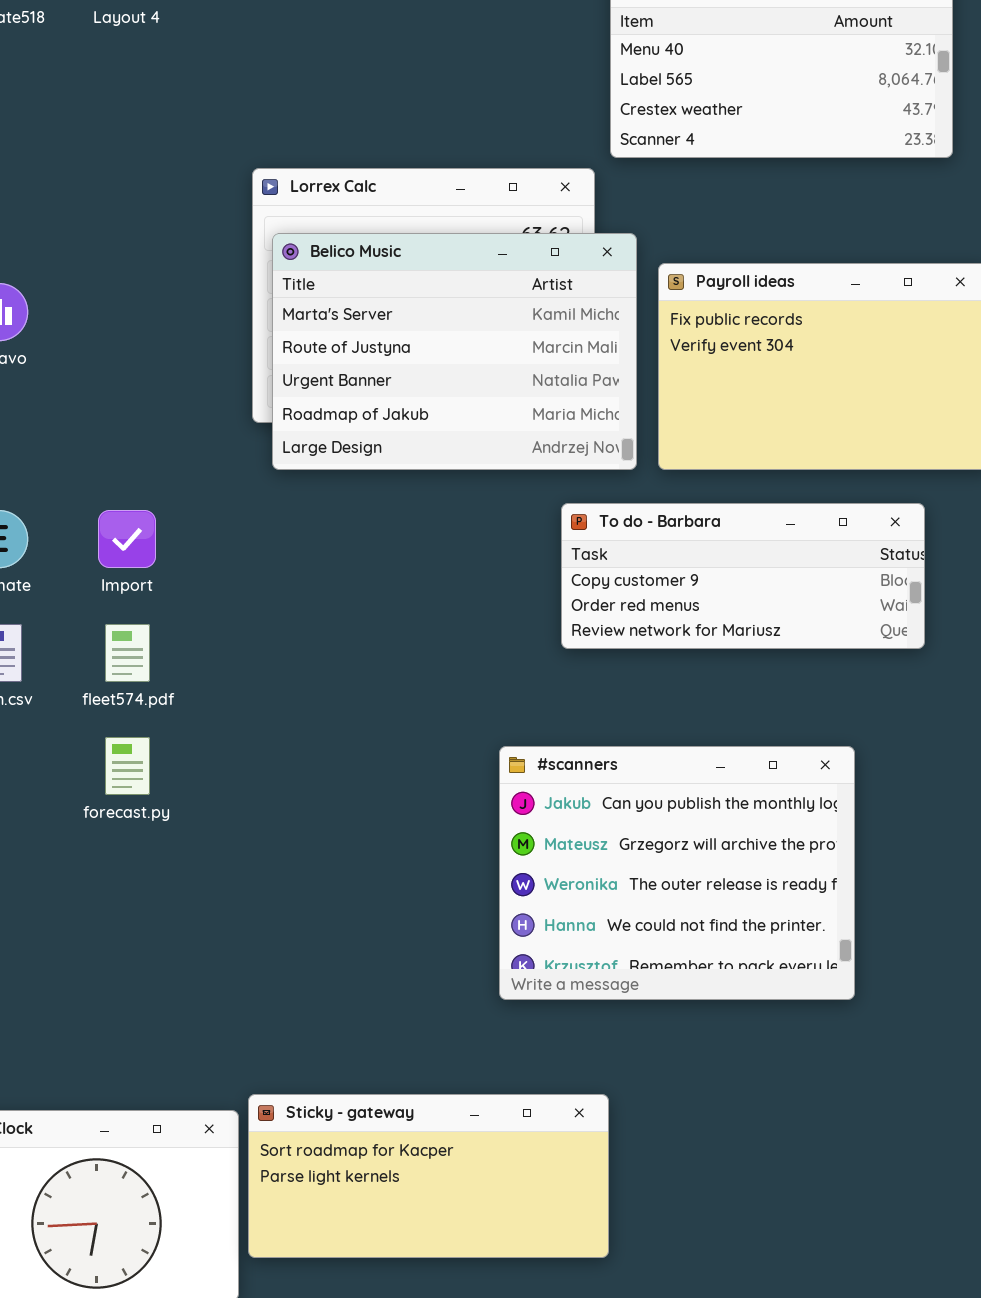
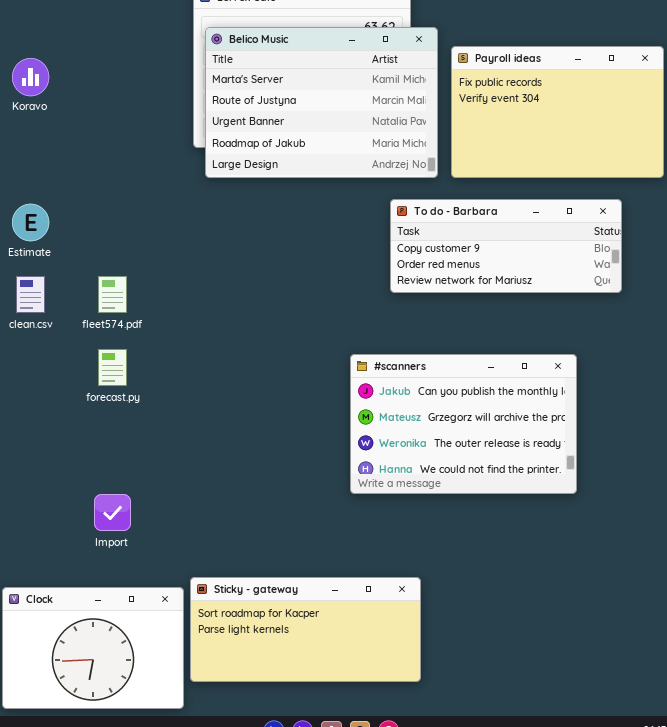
Import: [98,510,156,568] -> [94,494,131,531], moved
#scanners: [499,746,855,1000] -> [350,354,577,494], resized

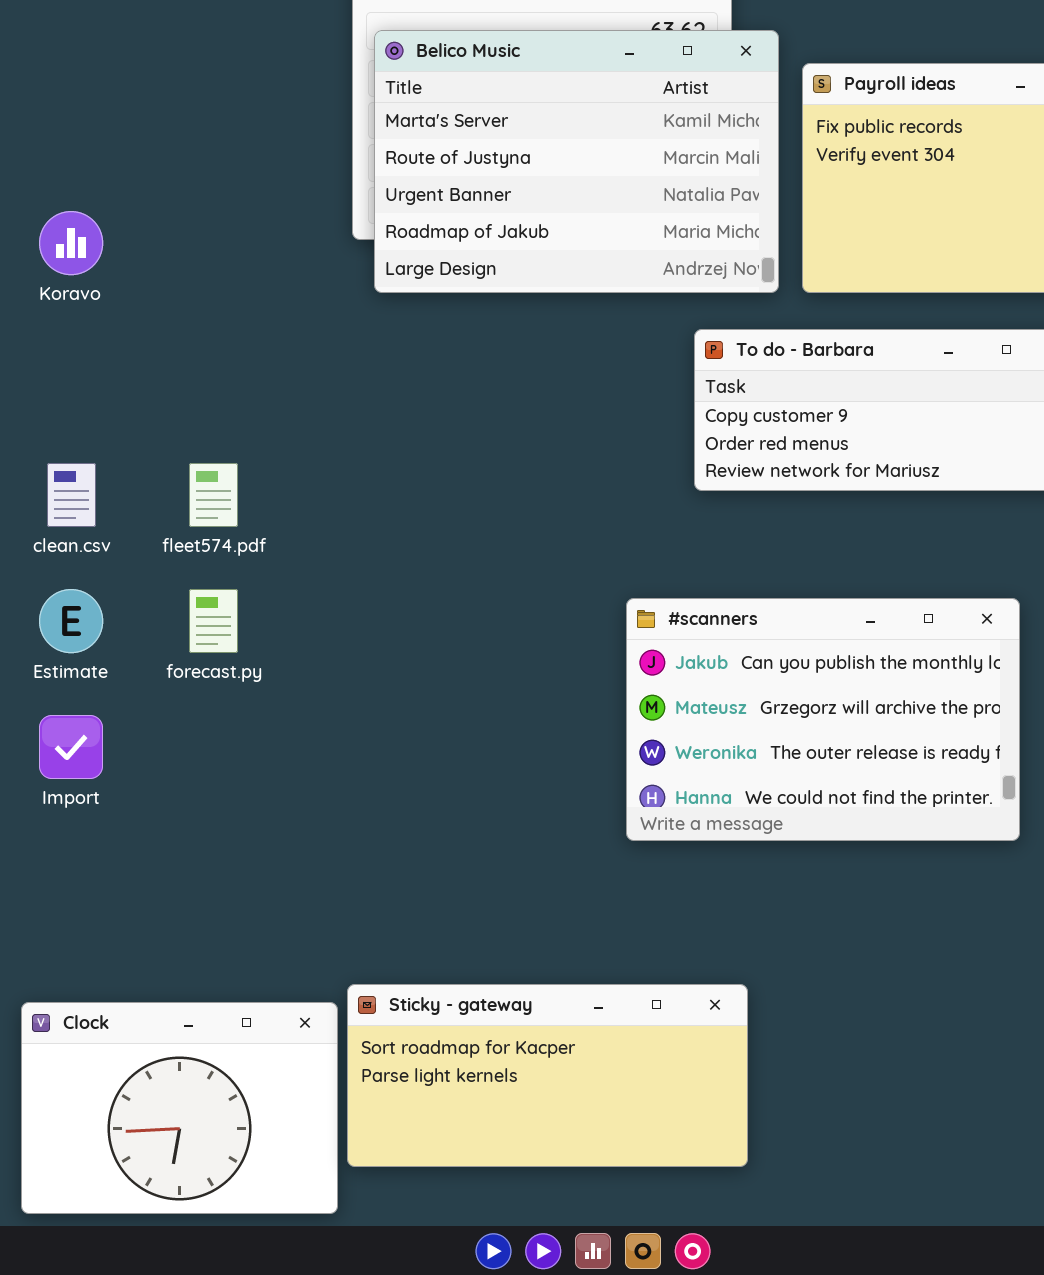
Koravo: [12,58,49,96] -> [39,211,103,275], moved
Estimate: [12,204,49,241] -> [39,589,103,653], moved
Import: [94,494,131,531] -> [39,715,103,779], moved

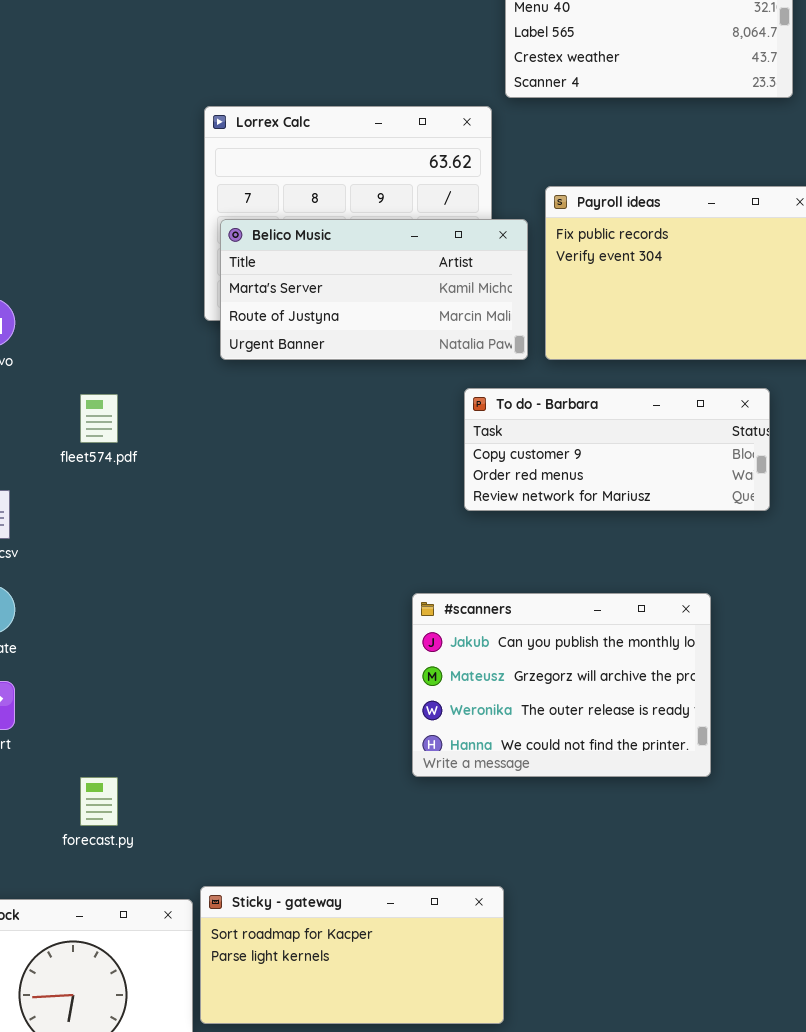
Belico Music: [374,30,779,293] -> [220,219,528,360], resized
fleet574.pdf: [189,463,238,527] -> [80,394,118,443], moved
forecast.py: [189,589,238,653] -> [80,777,118,826], moved

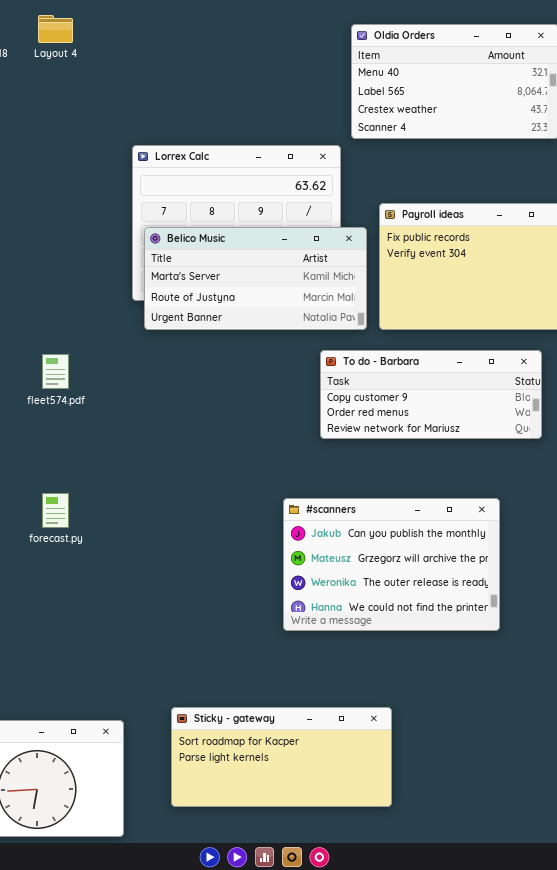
forecast.py: [80,777,118,826] -> [42,493,69,528], moved
Sticky - gateway: [200,886,504,1024] -> [171,707,392,807], moved

